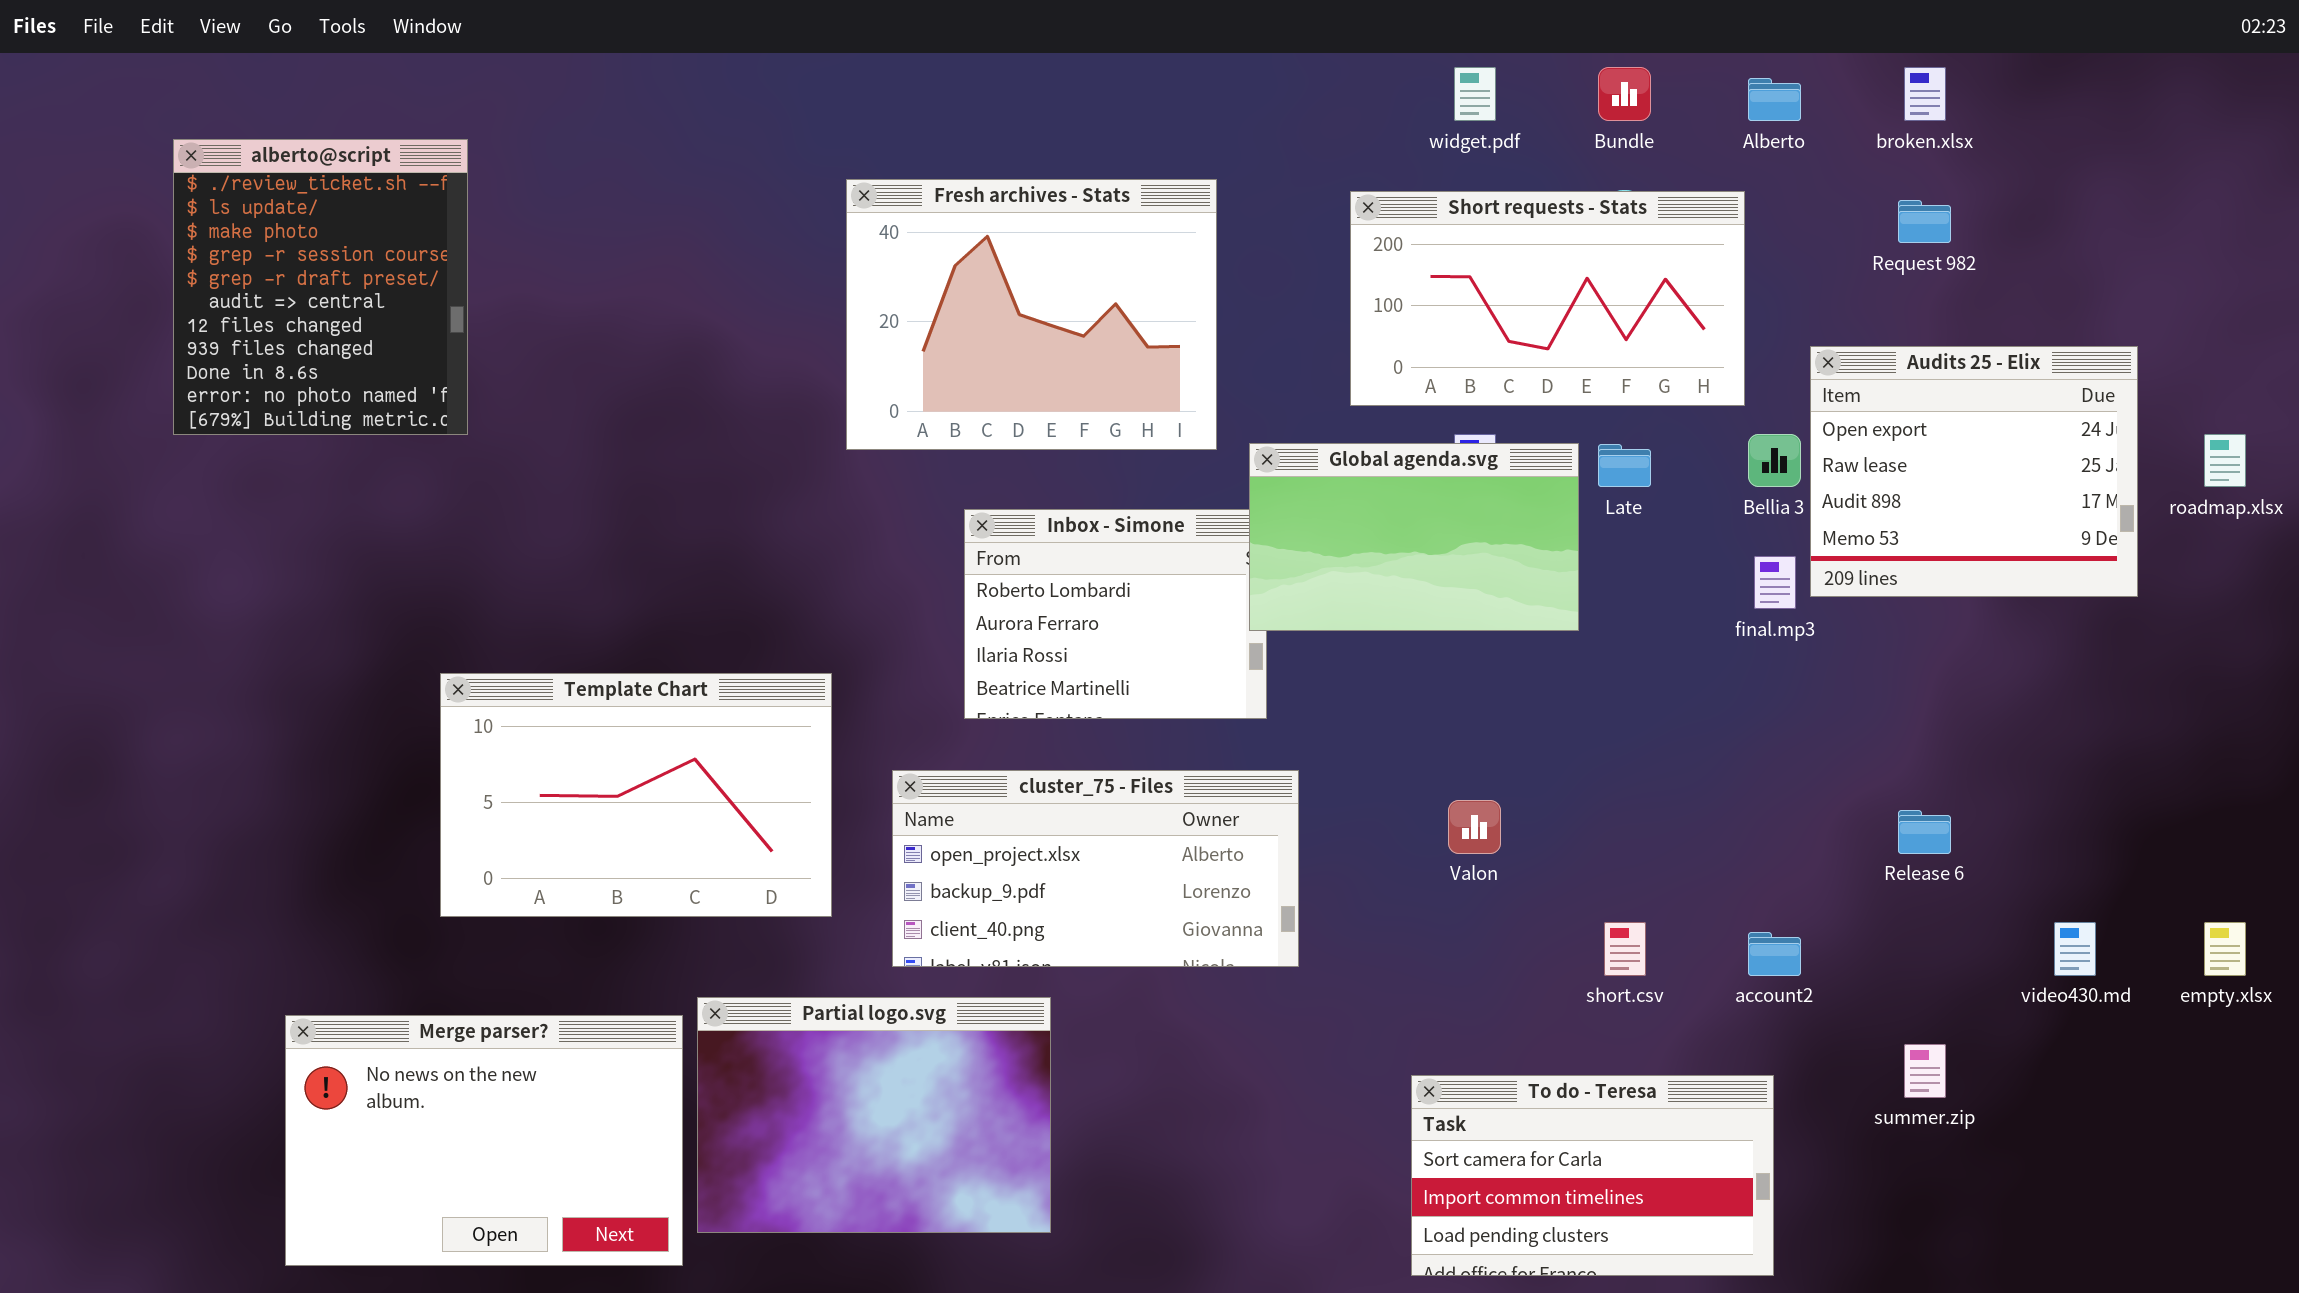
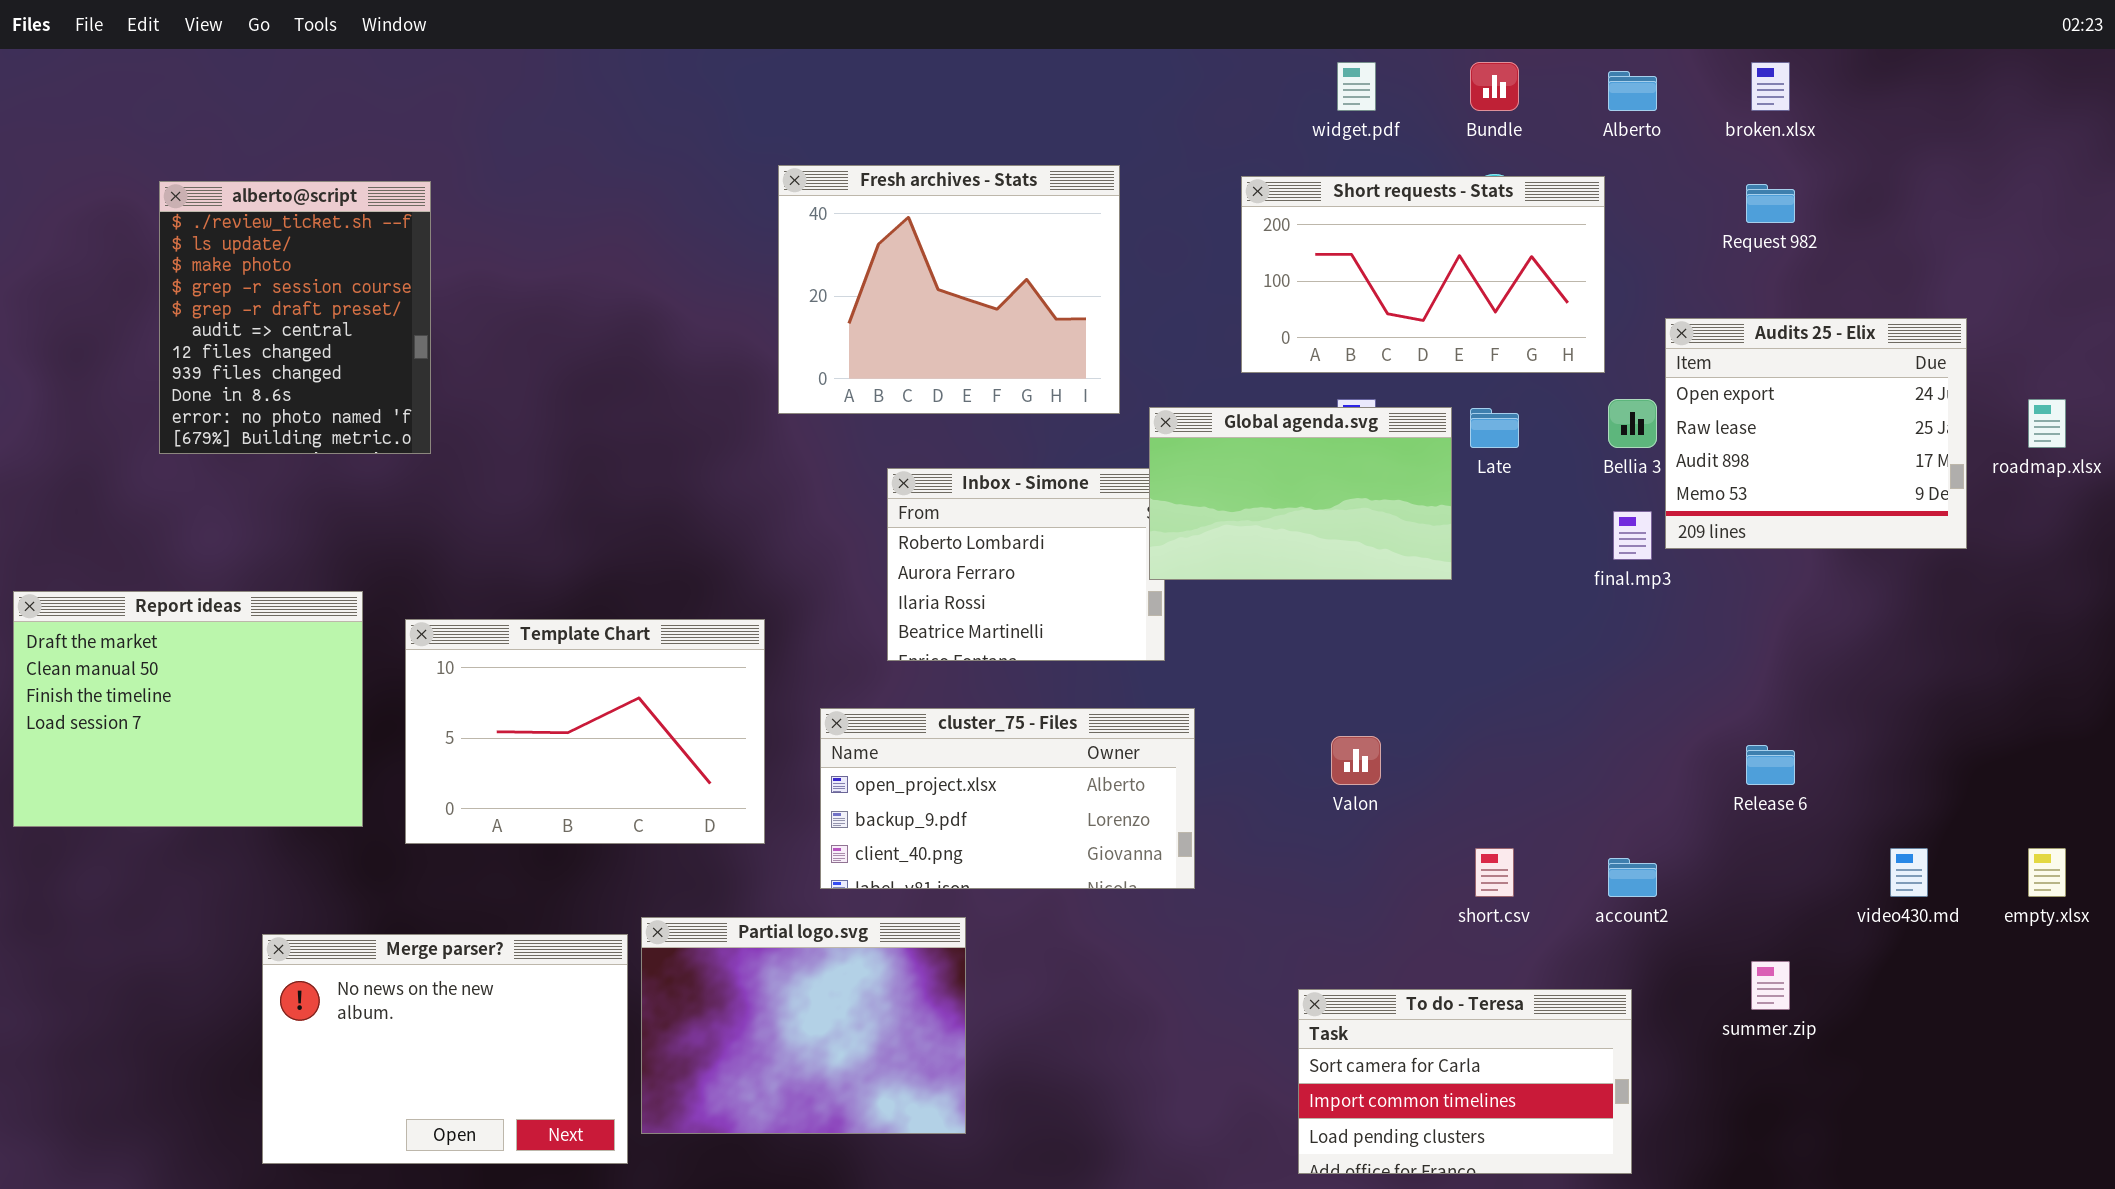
alberto@script: [173,139,468,435] -> [159,181,431,454], moved
Report ideas: none -> [13,591,363,827], opened

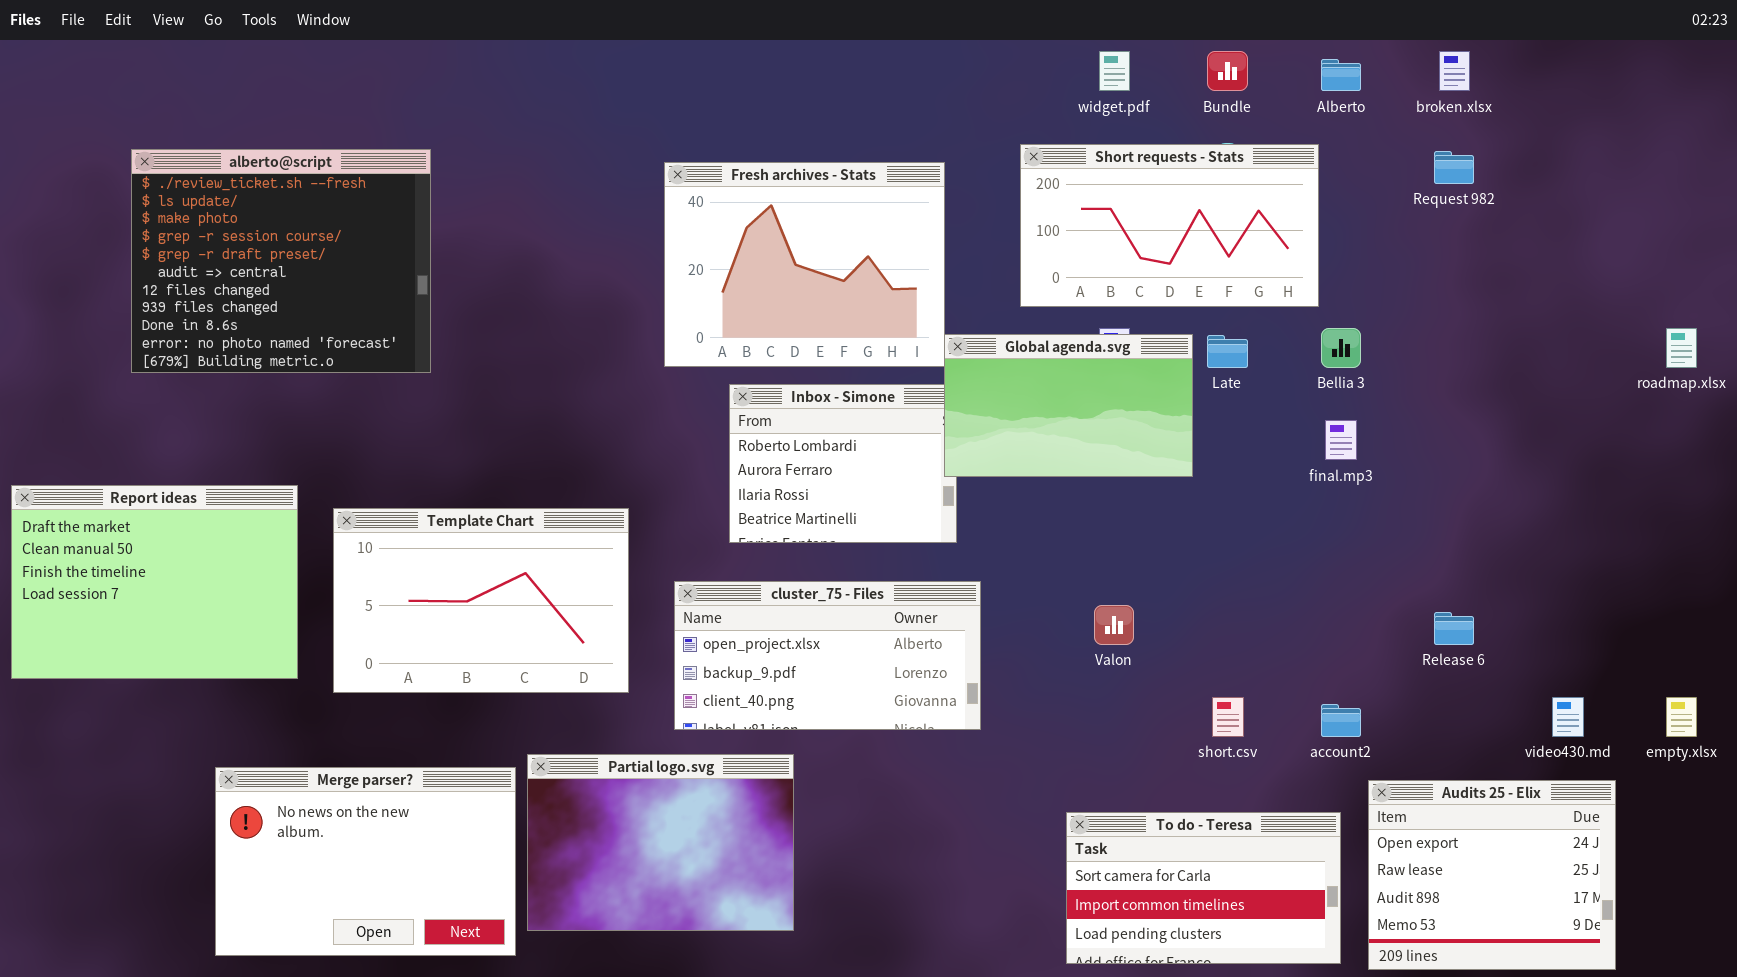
Fresh archives - Stats: [778,165,1120,414] -> [664,162,945,367], moved
alberto@script: [159,181,431,454] -> [131,149,431,373], resized
Audits 25 - Elix: [1665,318,1967,549] -> [1368,780,1616,970], moved

